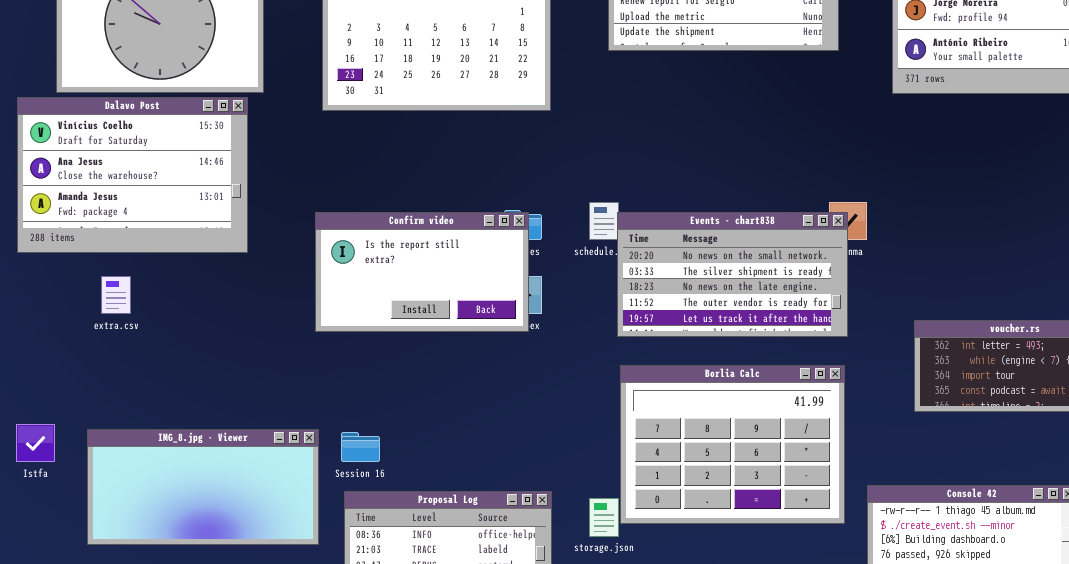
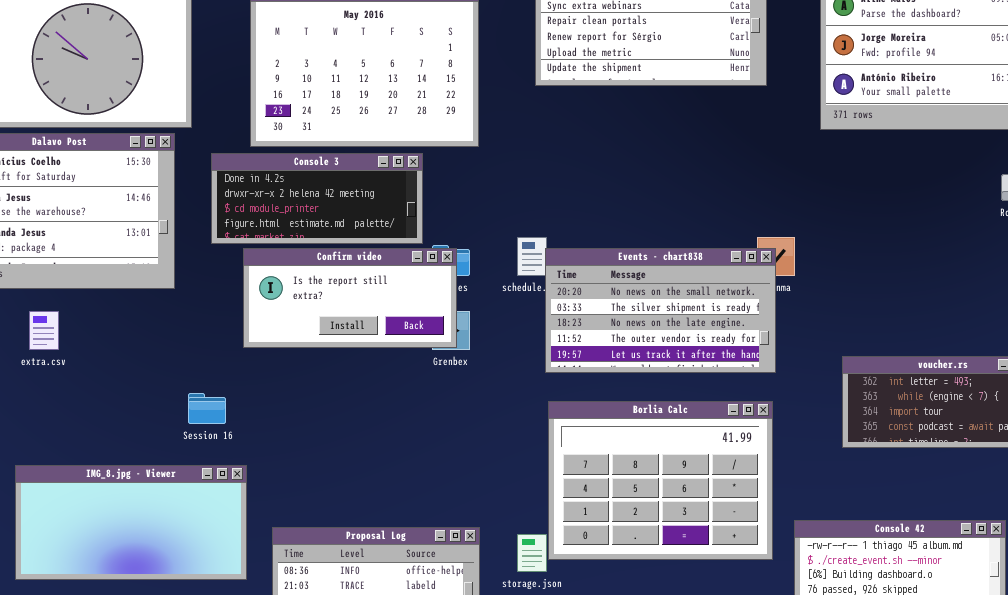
Console 3: none -> [211,153,423,244], opened
Confirm video: [315,212,529,332] -> [243,248,457,348], resized
Session 16: [341,432,380,462] -> [188,393,226,424], moved

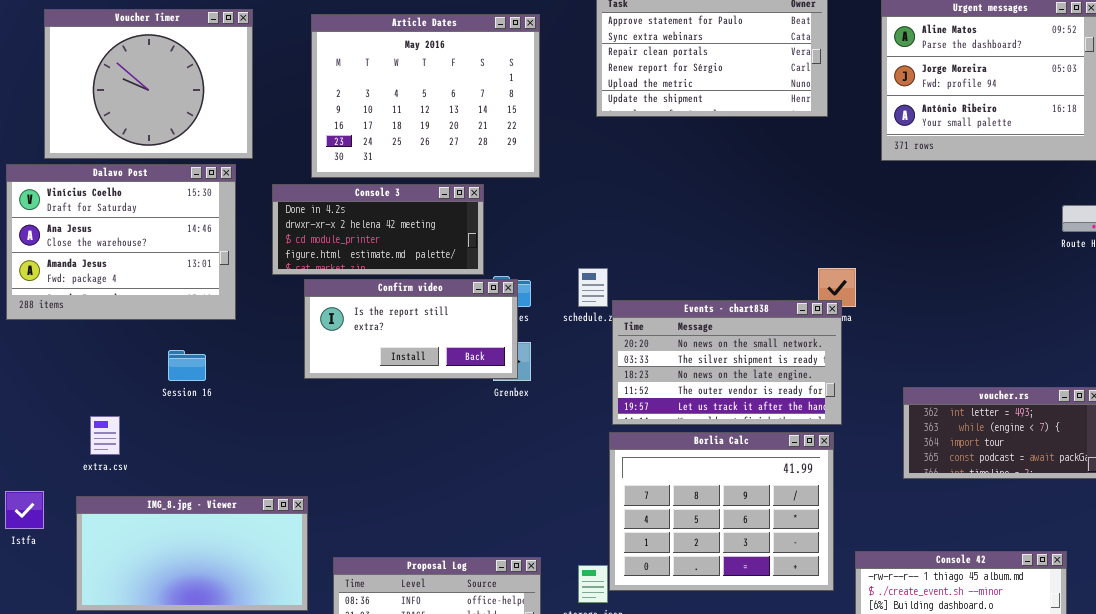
Events - chart838: [545,248,776,373] -> [612,300,842,425], moved
extra.csv: [29,311,59,350] -> [90,416,120,455], moved
Session 16: [188,393,226,424] -> [168,350,206,381], moved

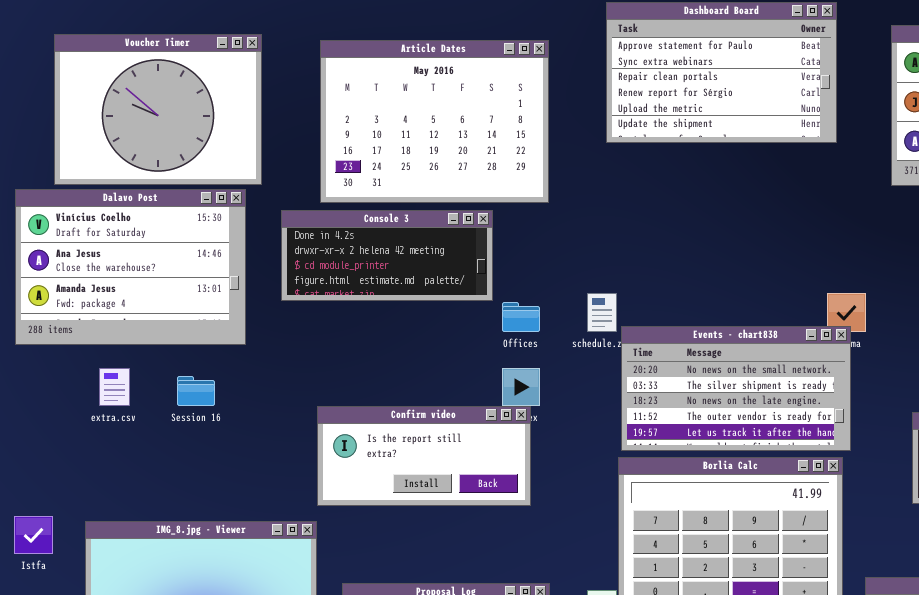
Confirm video: [304,279,518,379] -> [317,406,531,506], moved
extra.csv: [90,416,120,455] -> [99,368,130,406], moved

